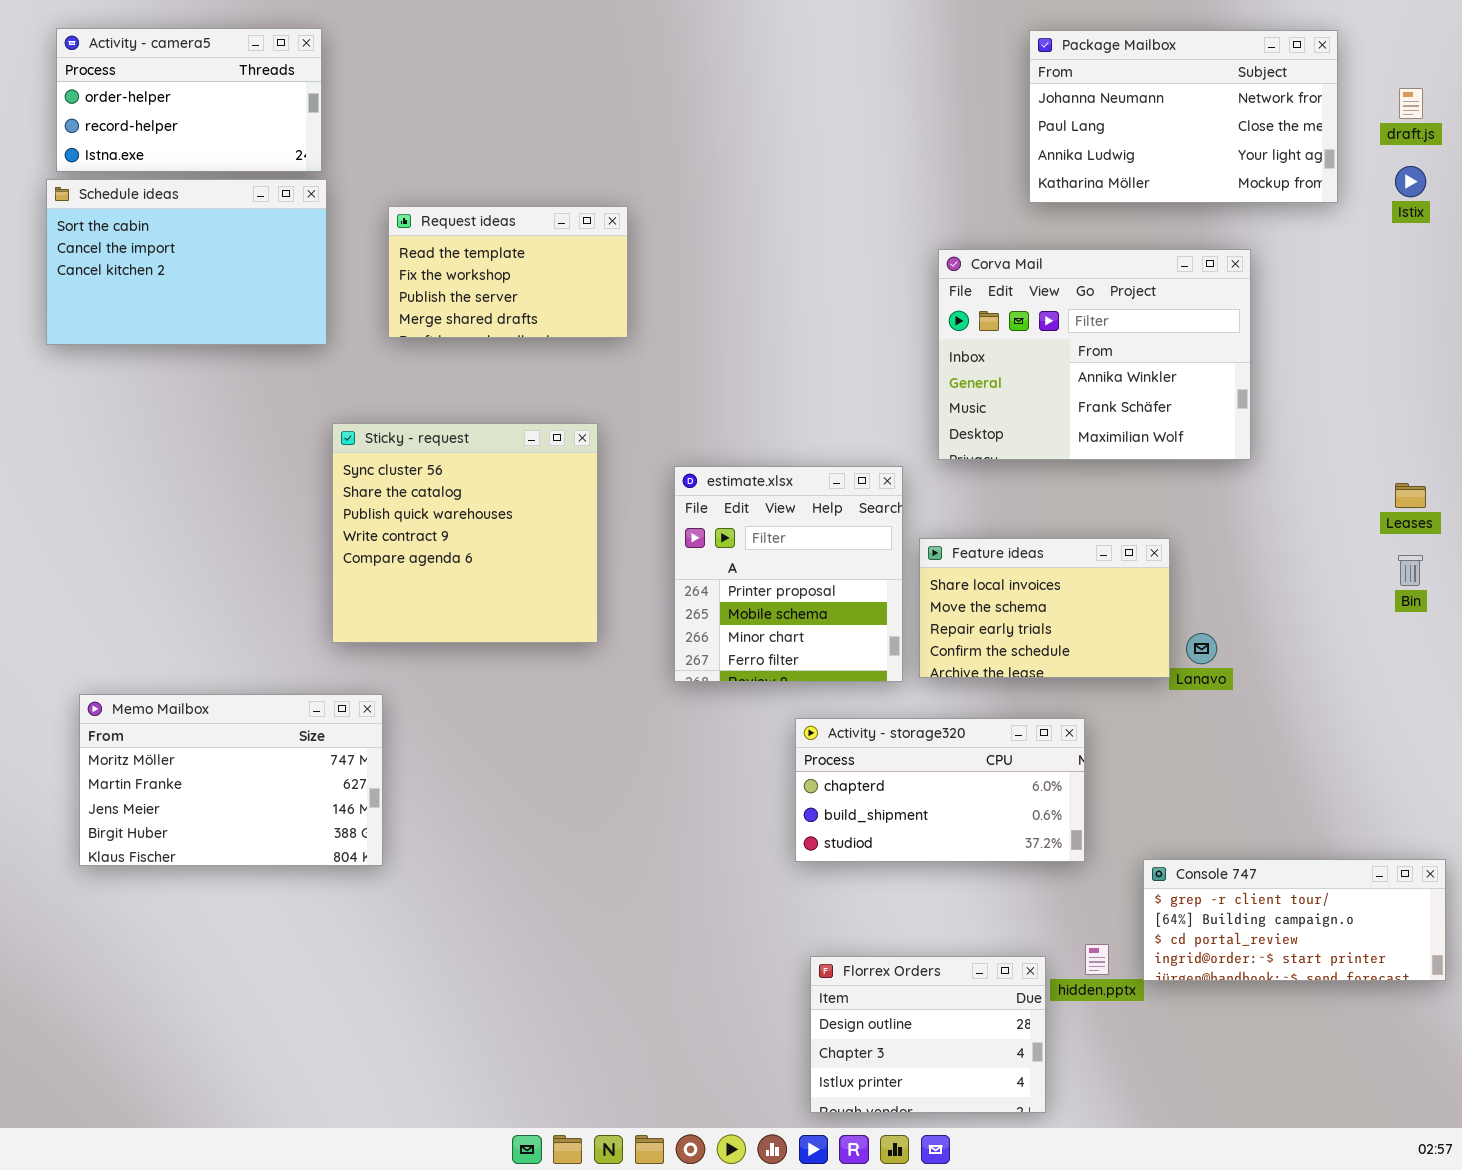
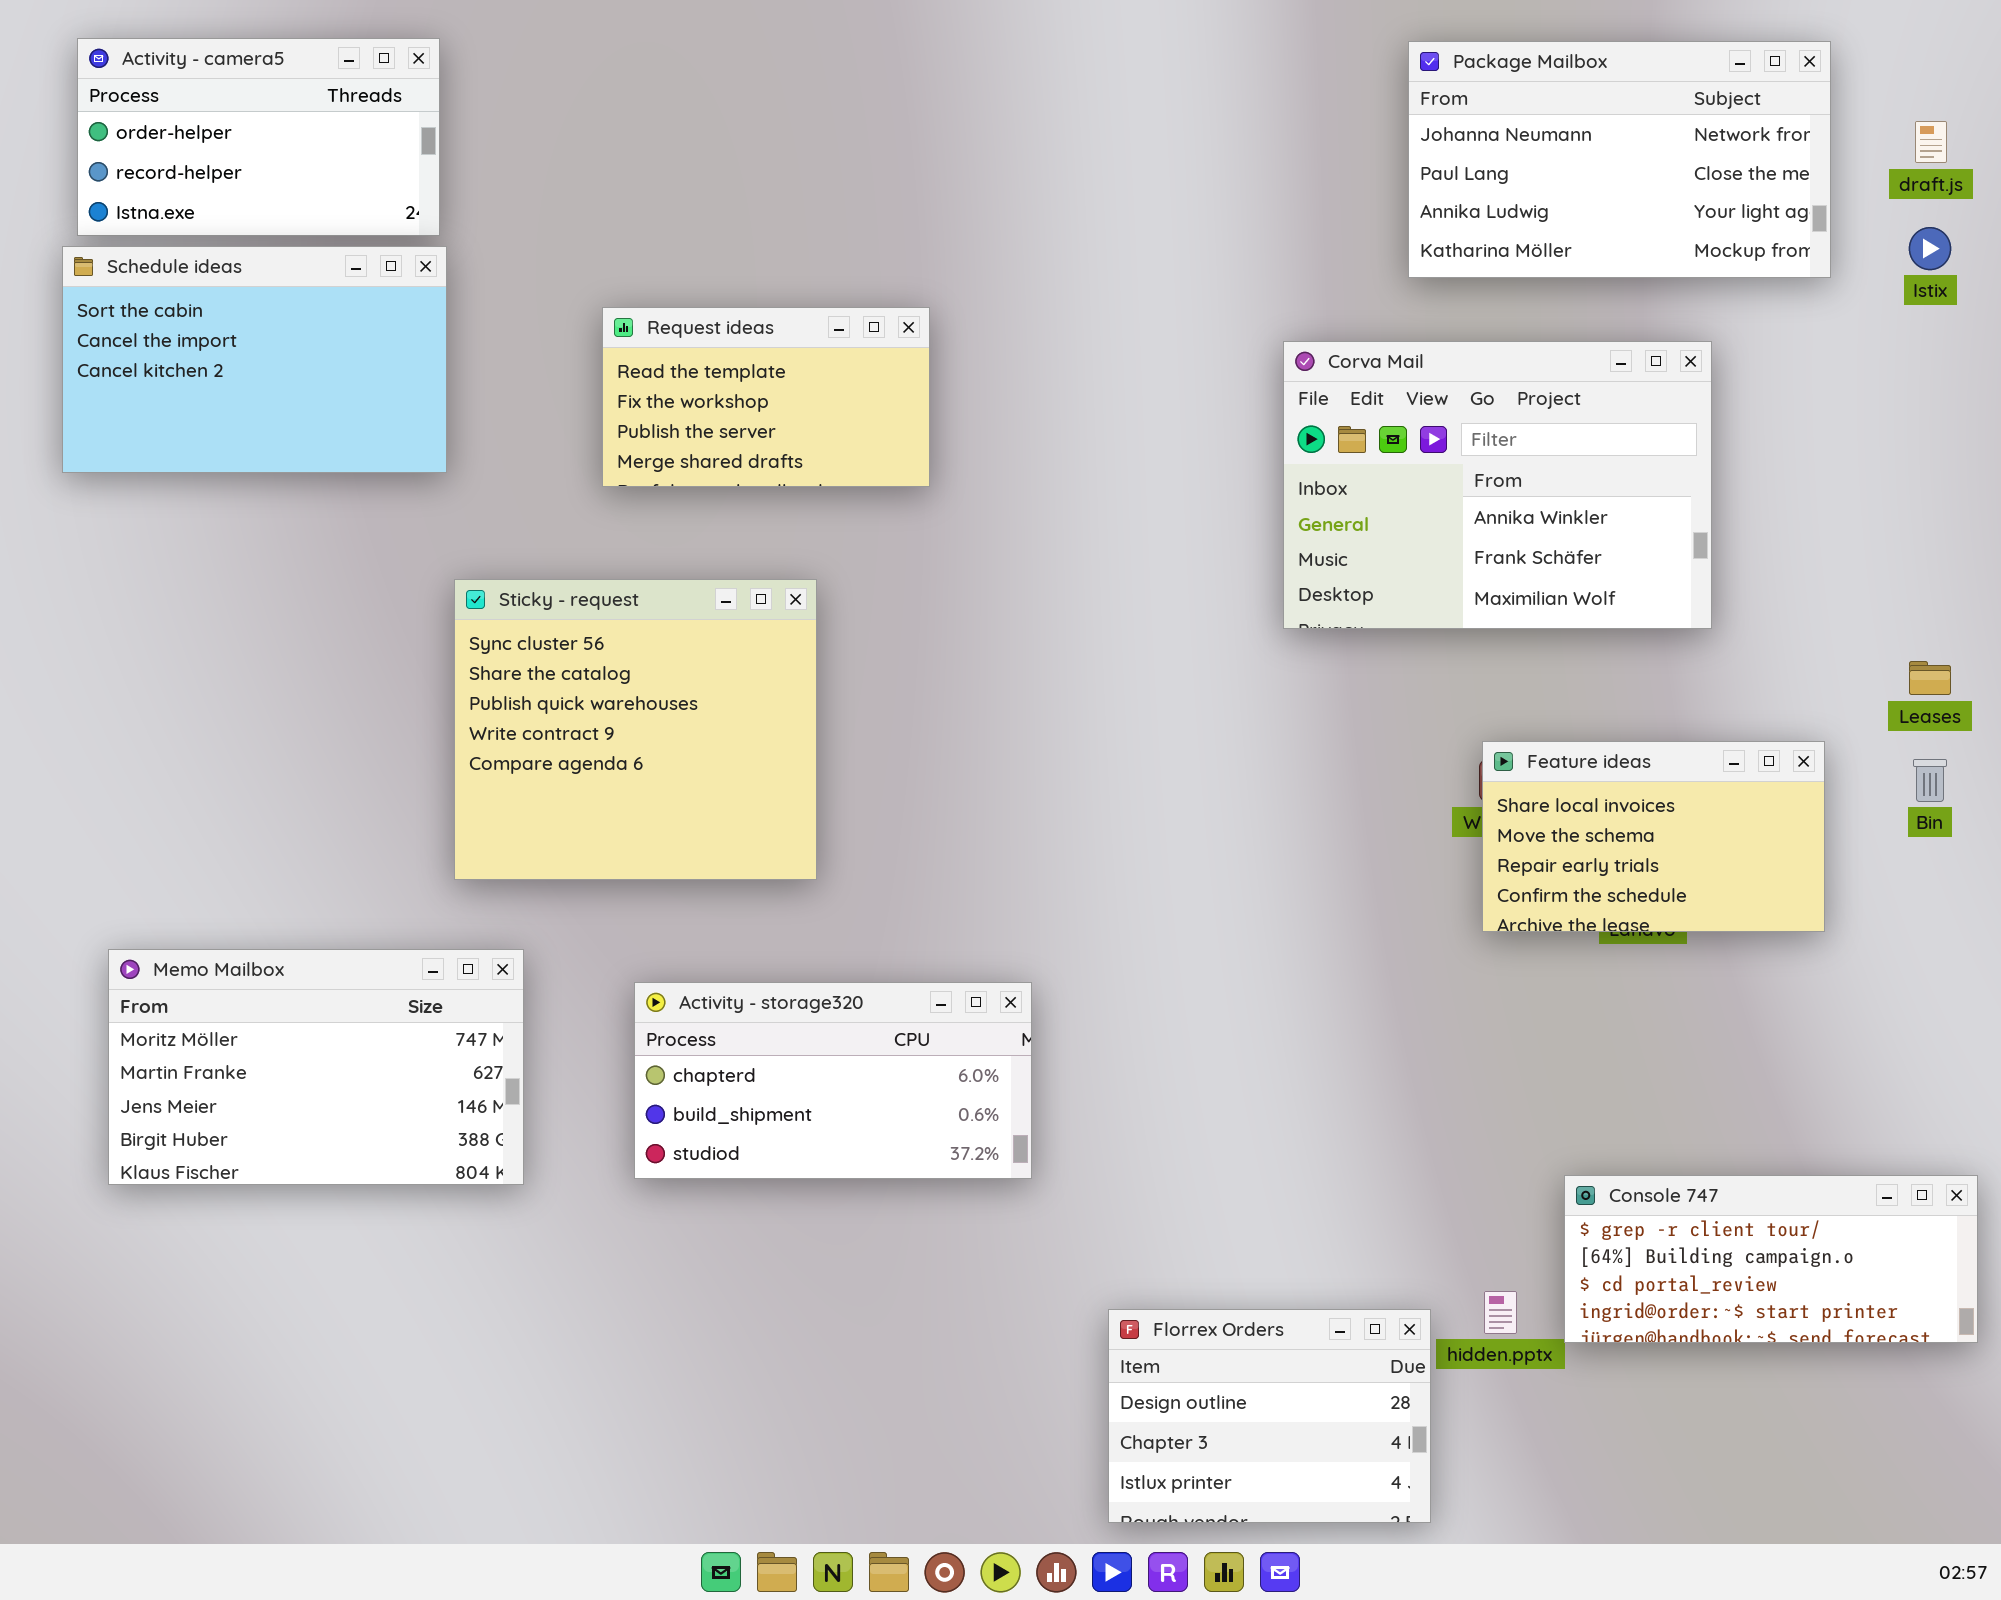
Request ideas: [388,206,628,338] -> [602,307,930,487], moved
estimate.xlsx: [674,466,903,682] -> none, closed
Feature ideas: [919,538,1170,678] -> [1482,741,1825,932], moved
Activity - storage320: [795,718,1085,862] -> [634,982,1032,1179], moved

